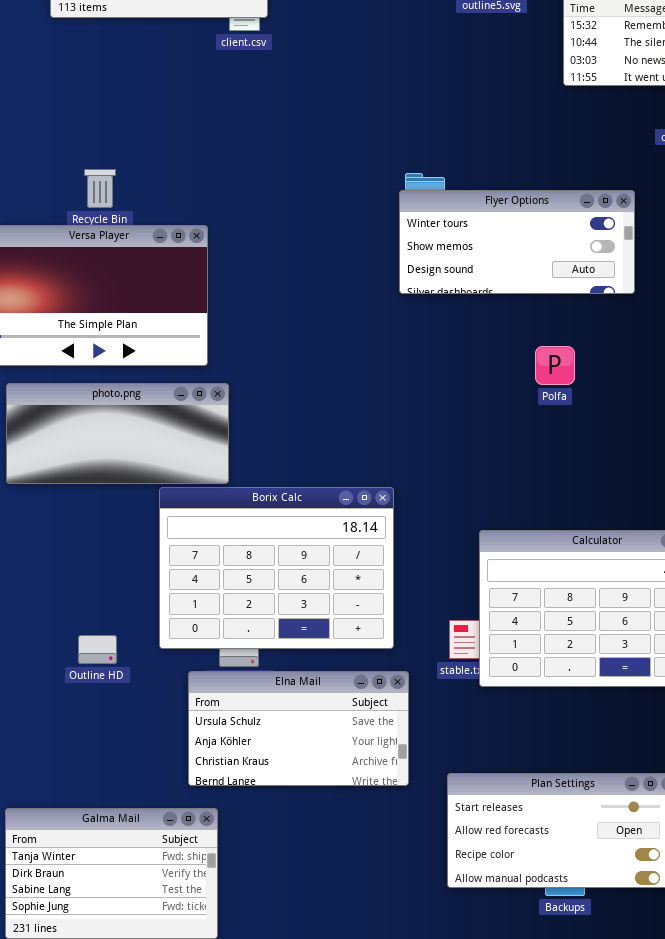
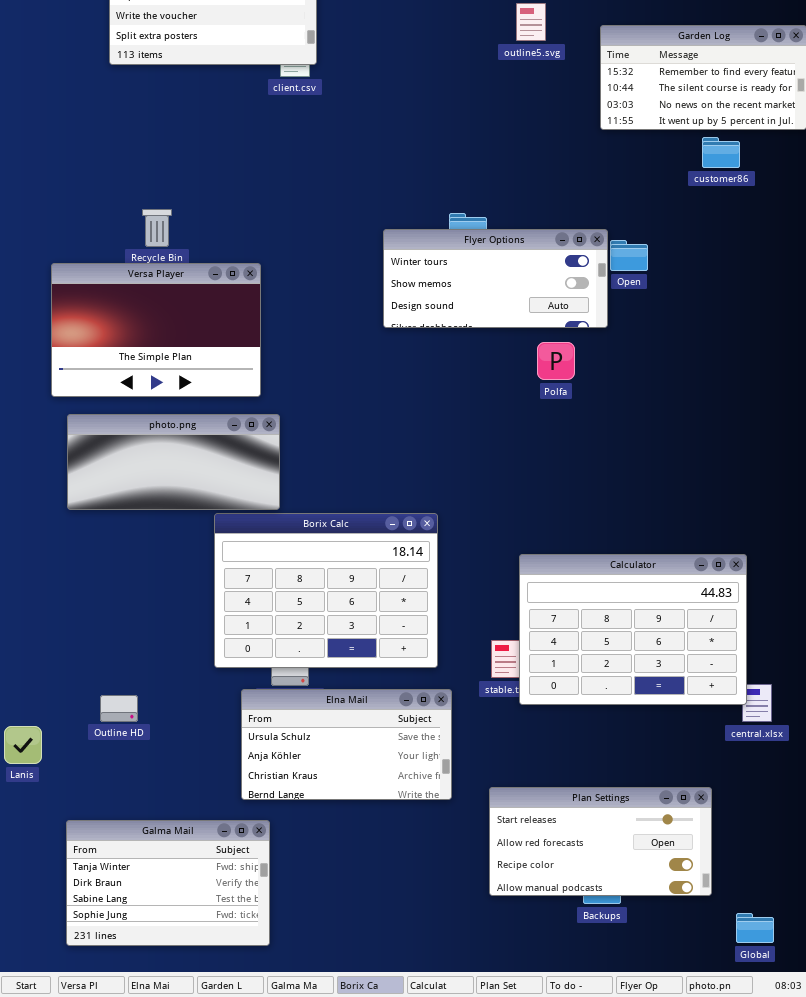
Flyer Options: [399,190,635,294] -> [383,229,608,328], moved
Polfa: [535,346,575,385] -> [537,342,575,380], moved
Outline HD: [78,635,117,664] -> [100,695,138,722], moved

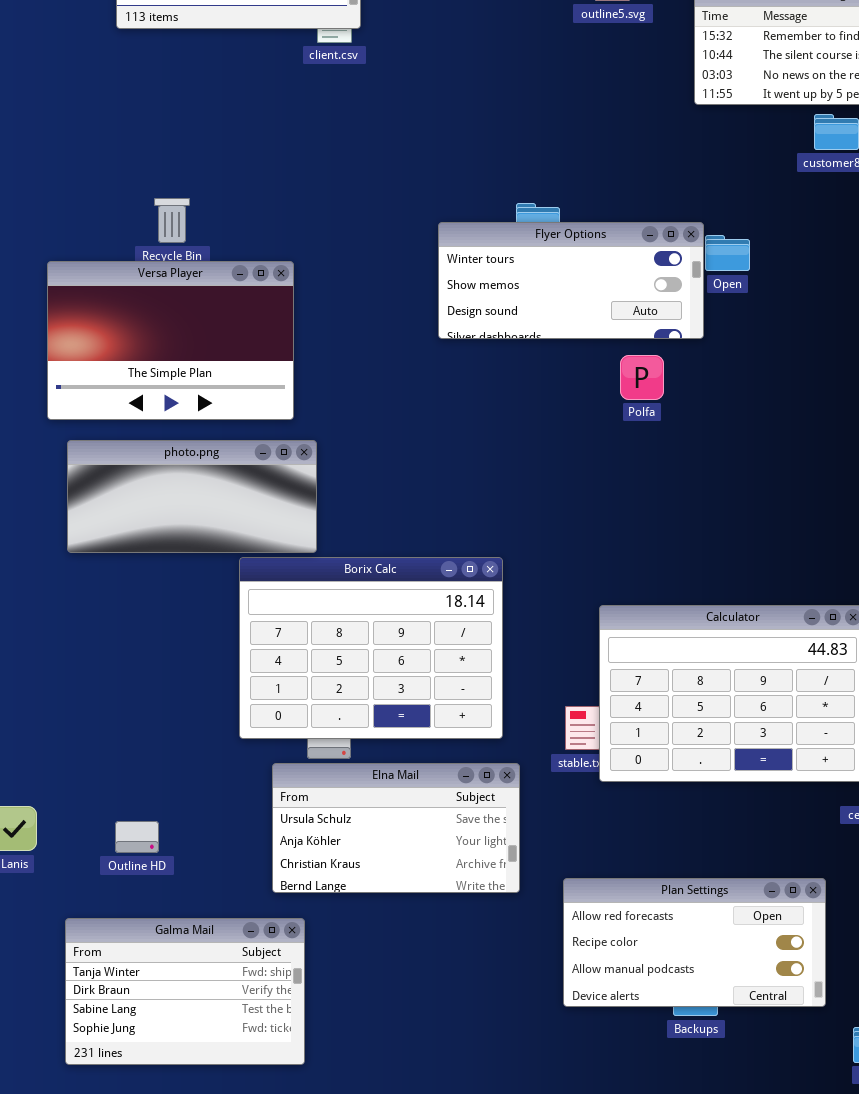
Outline HD: [100,695,138,722] -> [115,821,159,853], moved
Plan Settings: [489,787,712,896] -> [563,878,826,1007], scrolled down 1 row

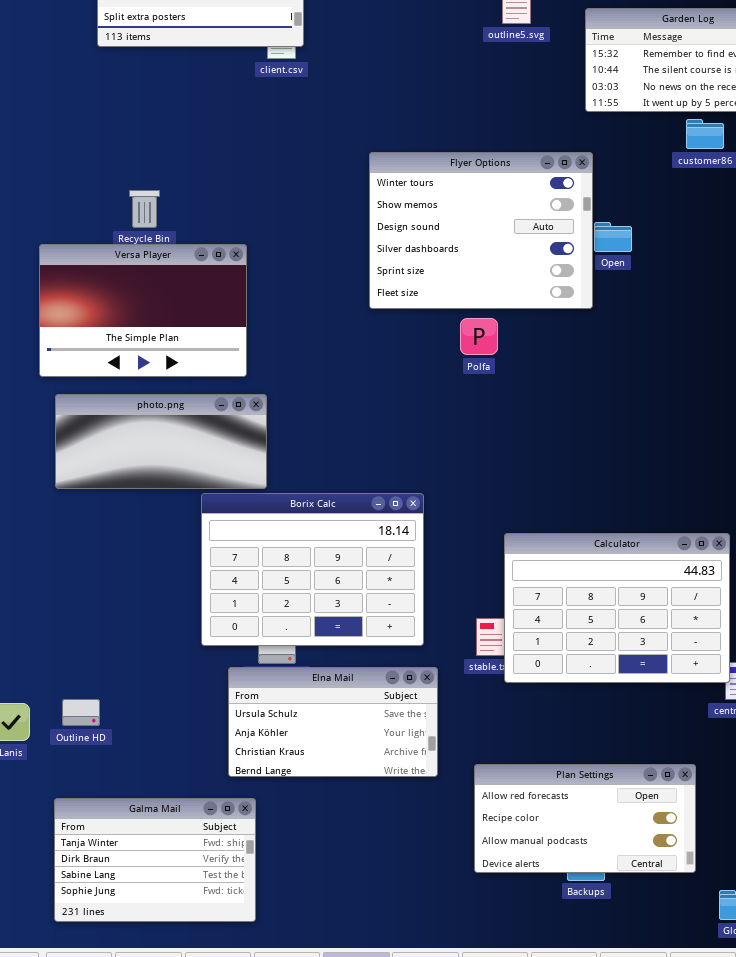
Flyer Options: [438,222,704,339] -> [369,152,593,309], resized
Polfa: [620,355,664,400] -> [460,318,498,355], moved
Outline HD: [115,821,159,853] -> [62,699,100,726], moved

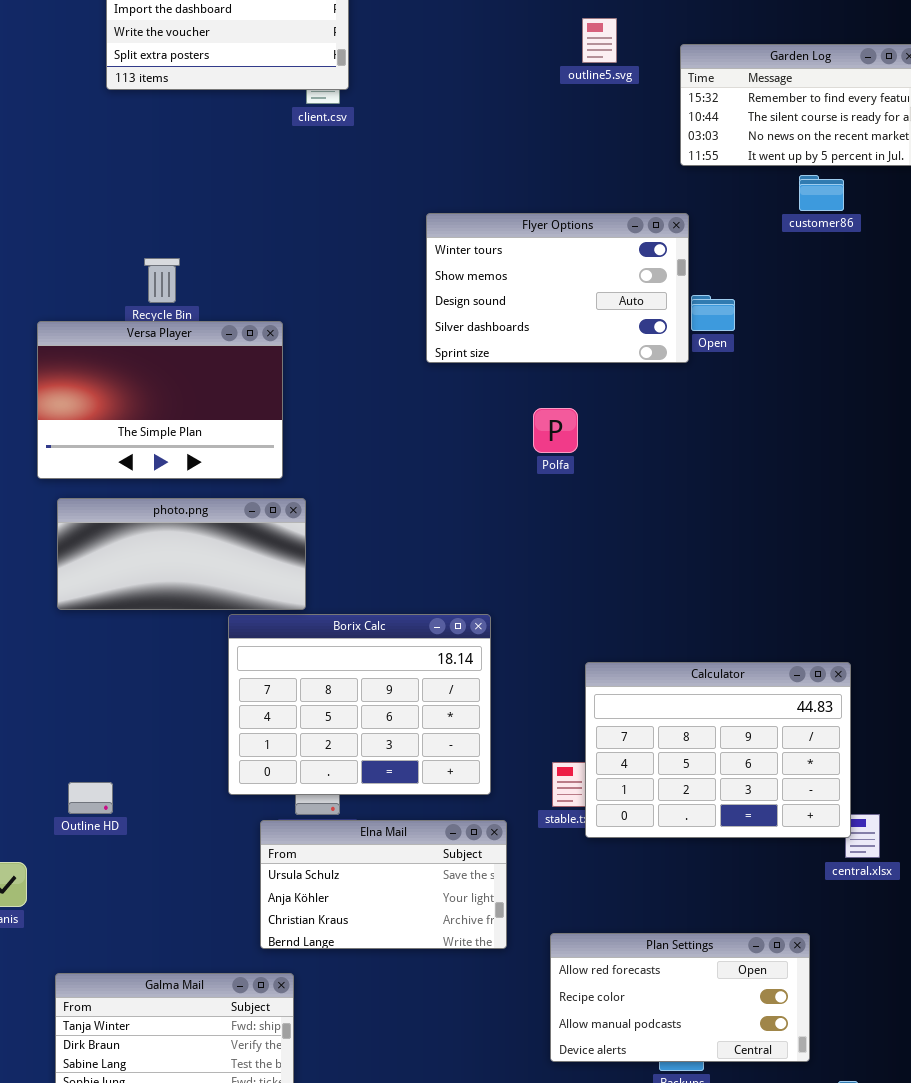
Flyer Options: [369,152,593,309] -> [426,213,689,363], resized
Outline HD: [62,699,100,726] -> [68,782,113,814], moved

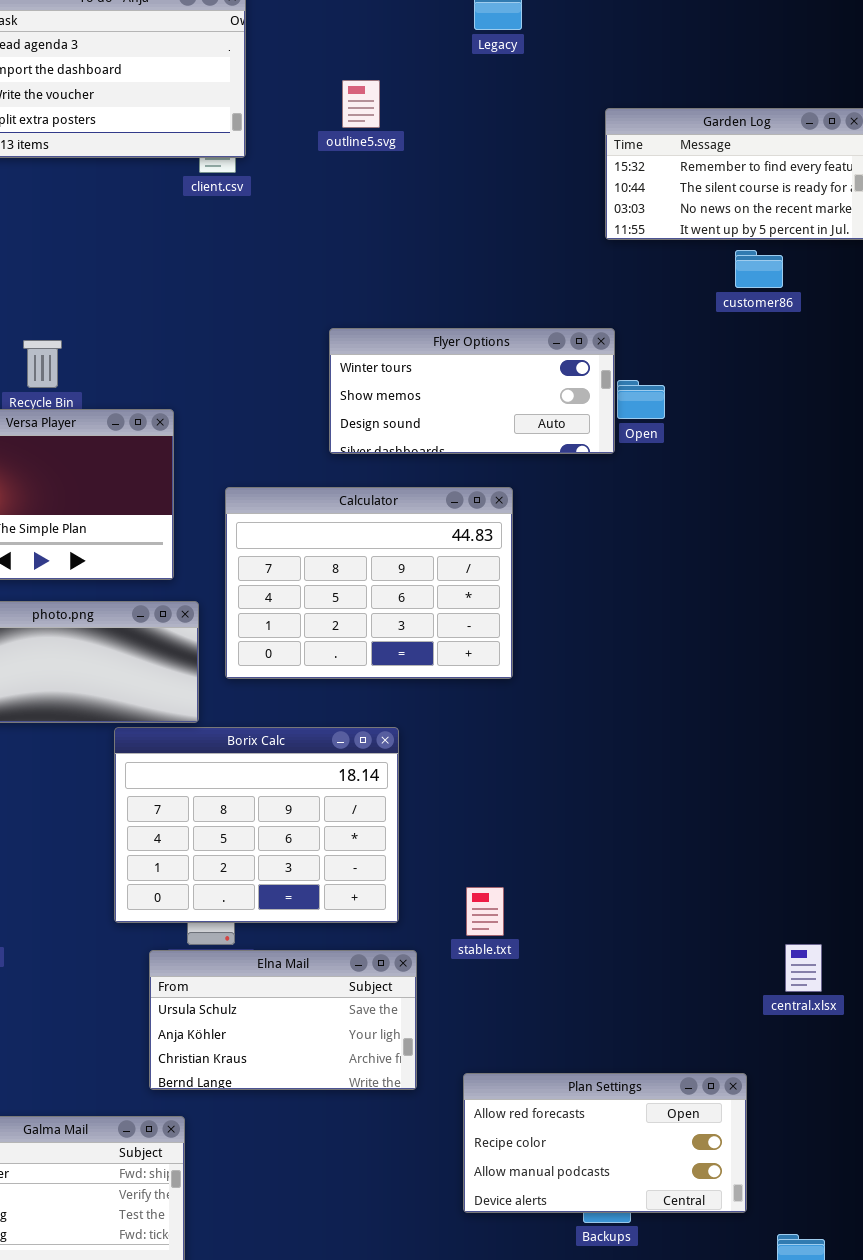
outline5.svg: [582,18,617,63] -> [342,80,380,128], moved
Flyer Options: [426,213,689,363] -> [329,328,615,454], resized
Calculator: [585,662,851,838] -> [225,487,513,679], moved

